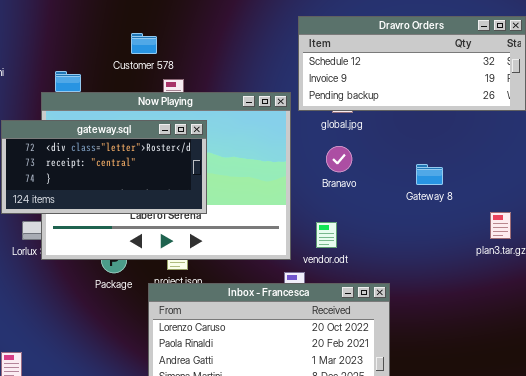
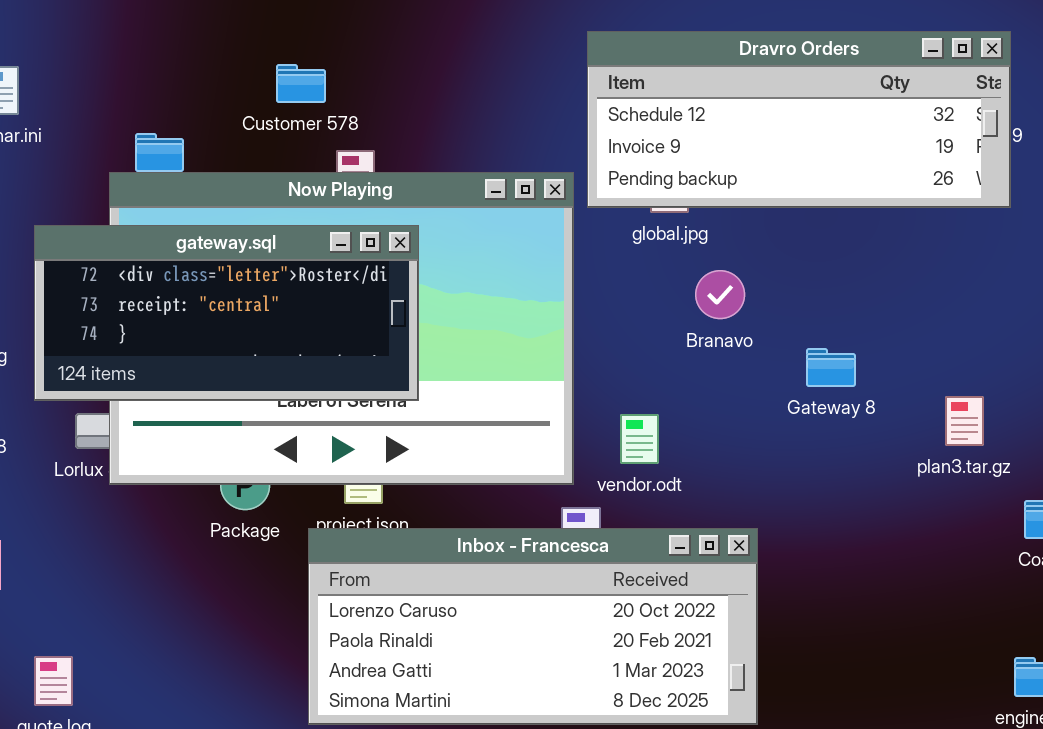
Branavo: [326,146,352,172] -> [695,270,745,319], moved
Gateway 8: [416,164,443,185] -> [806,348,856,387], moved

